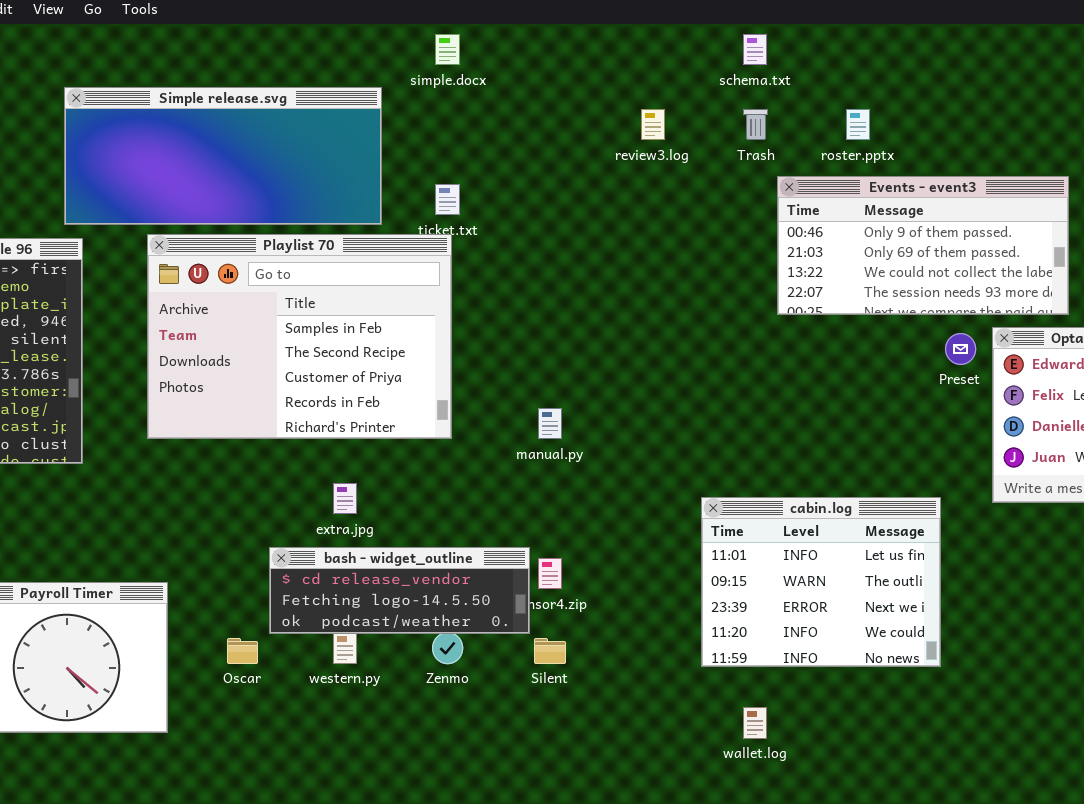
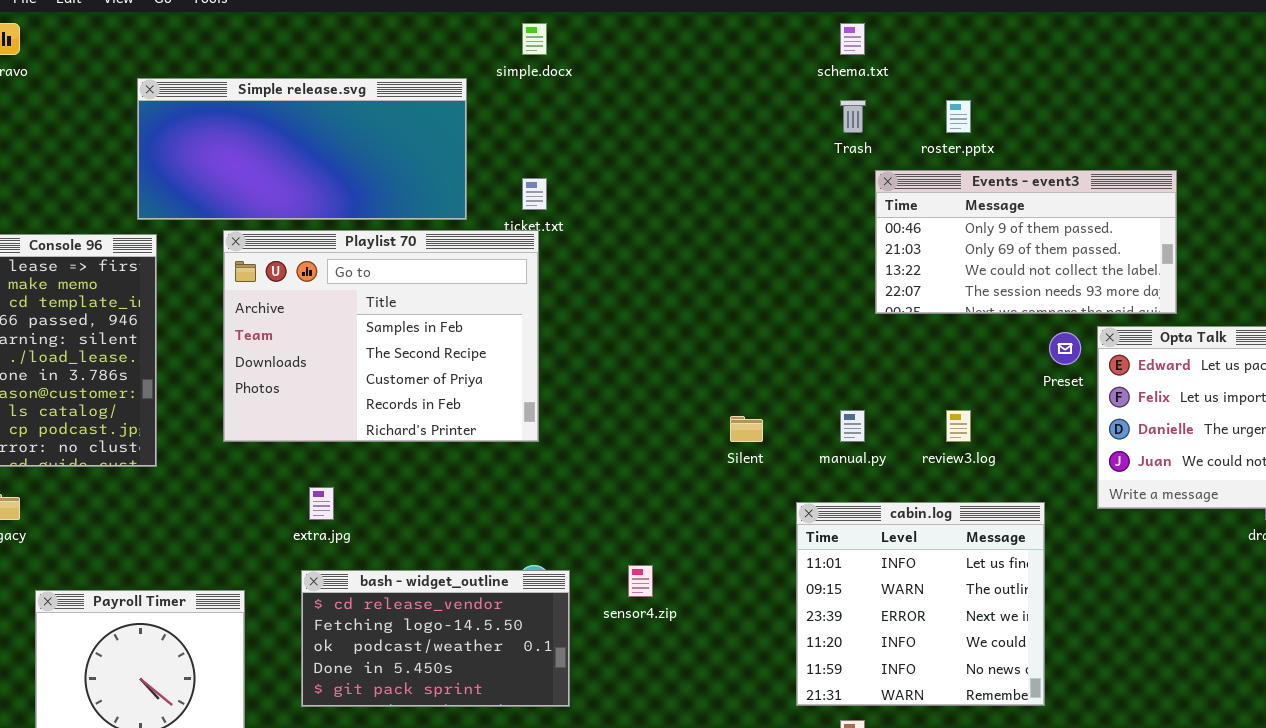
review3.log: [641,109,665,140] -> [946,410,971,442], moved
manual.py: [538,408,562,439] -> [840,410,865,442], moved
extra.jpg: [333,483,357,514] -> [309,487,334,520], moved
cabin.log: [701,497,941,667] -> [796,502,1045,706], resized
bash - widget_outline: [269,547,530,634] -> [301,570,570,707], moved, resized
Silent: [534,638,566,664] -> [730,416,763,442], moved

